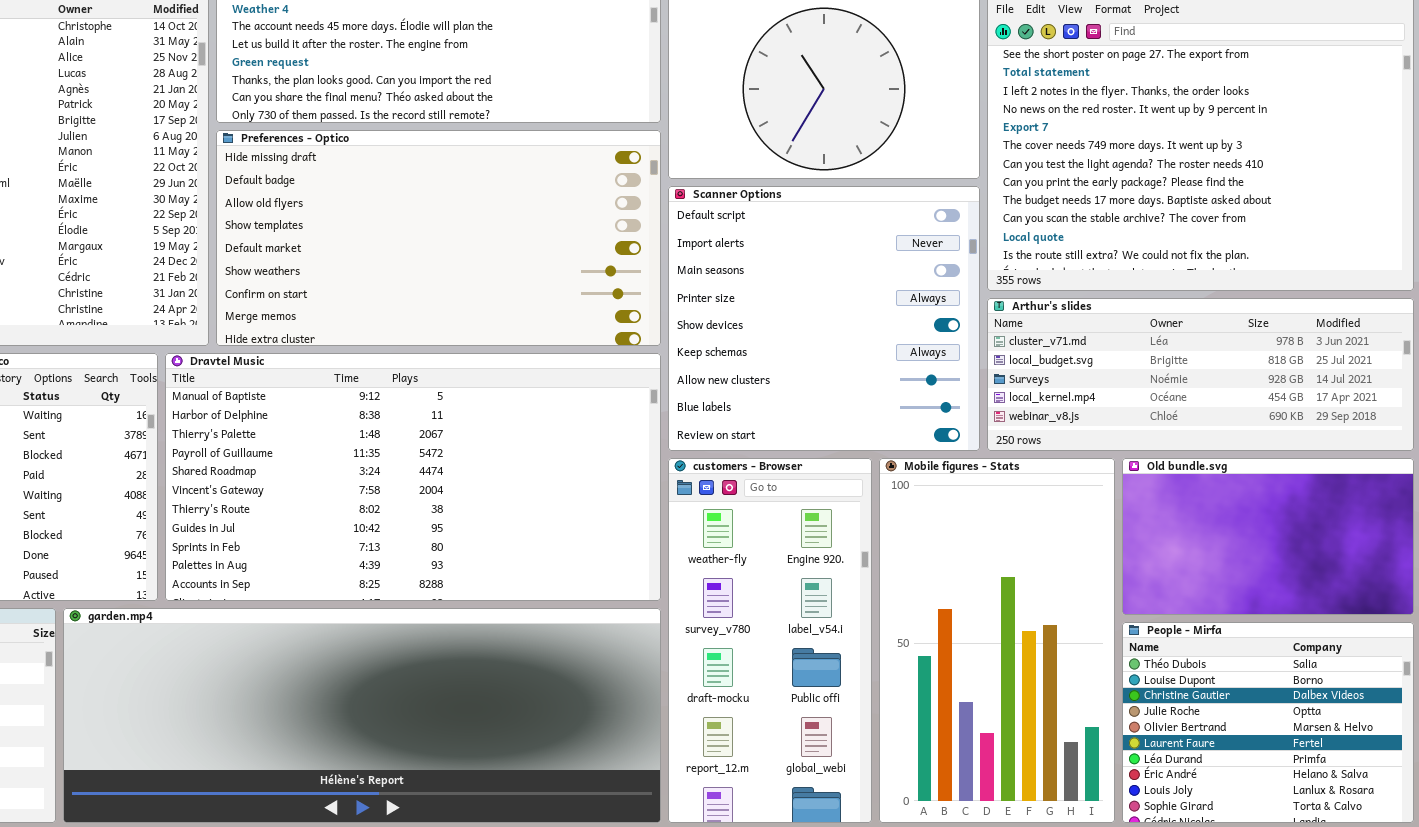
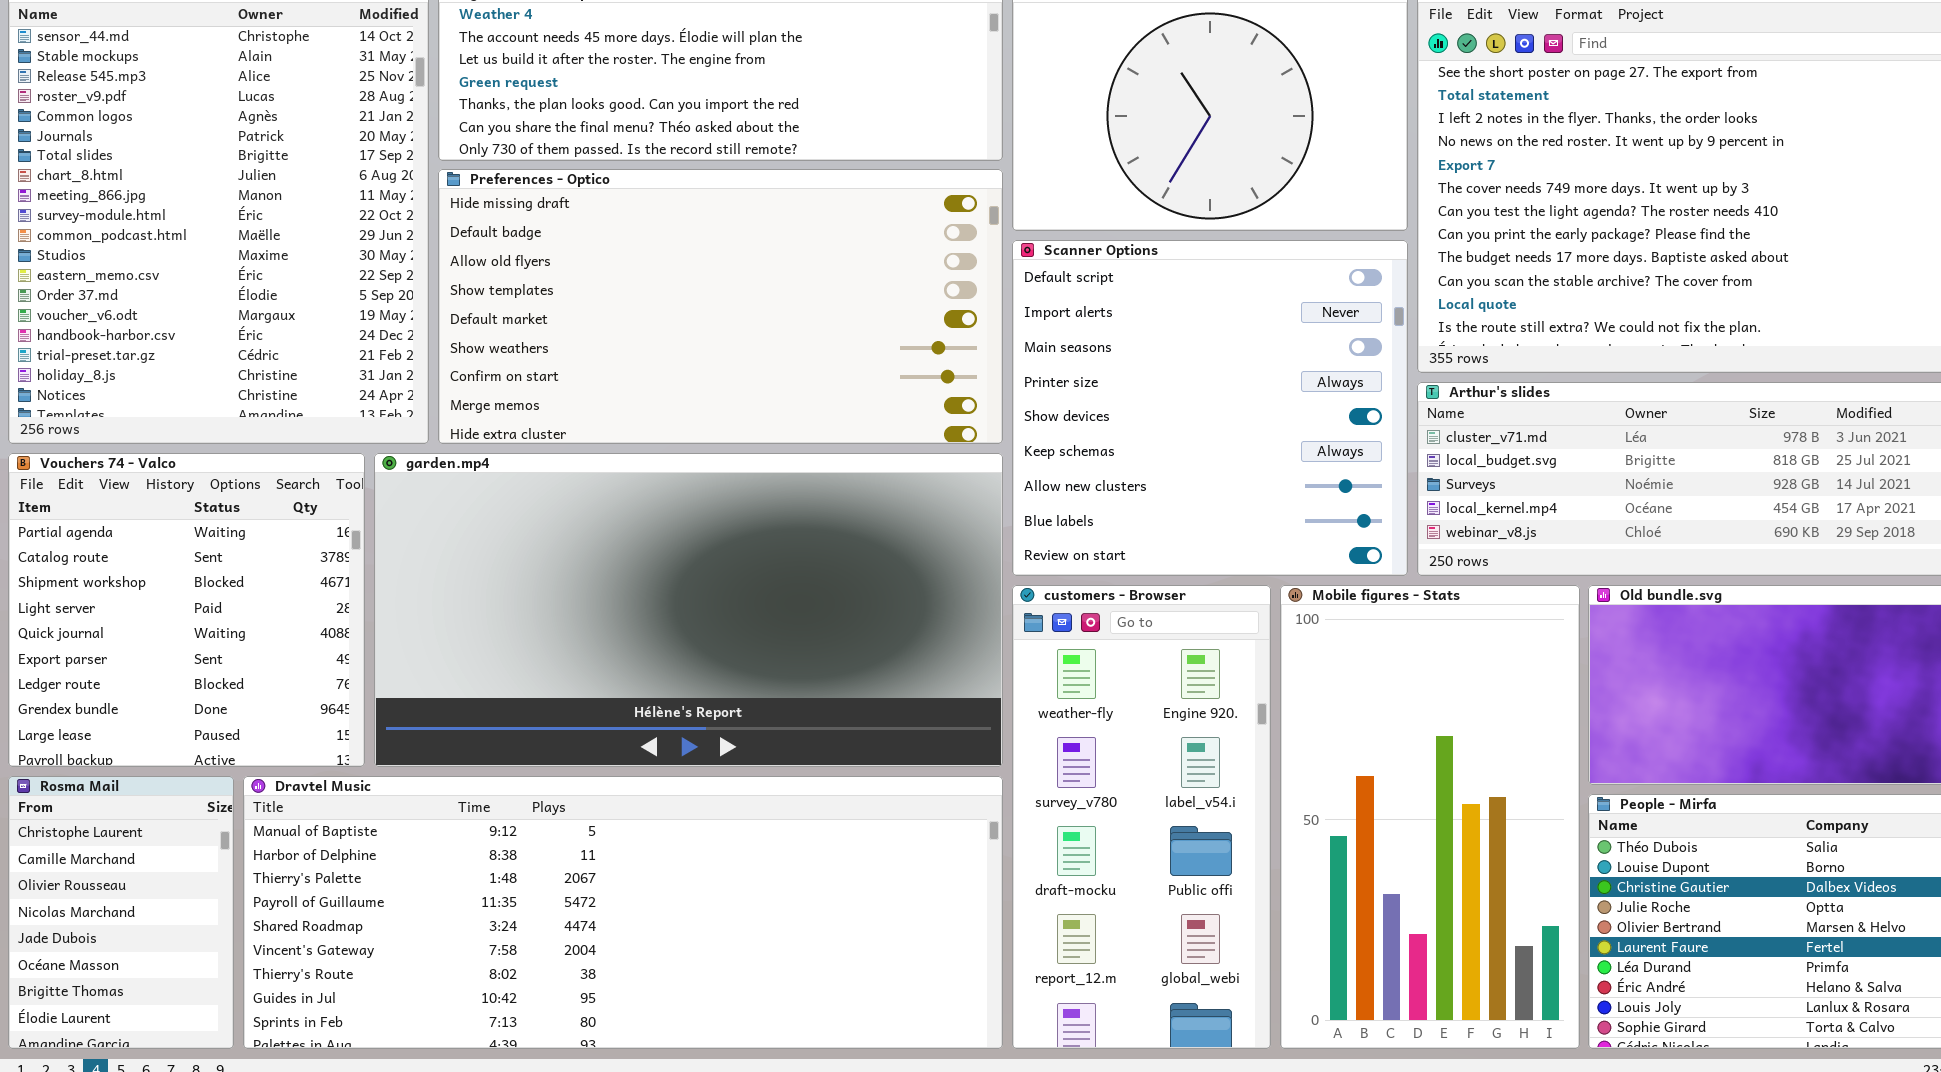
Dravtel Music: [165,353,661,601] -> [243,776,1003,1049], moved, resized
garden.mp4: [63,608,661,823] -> [374,453,1003,767], moved, resized

